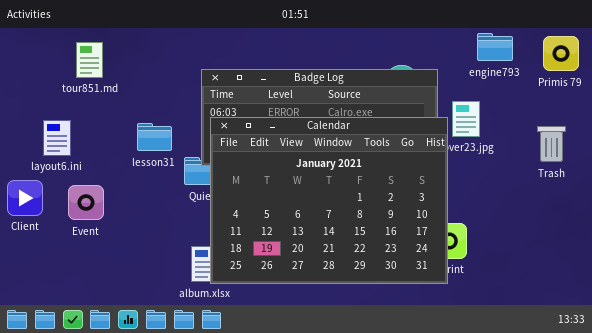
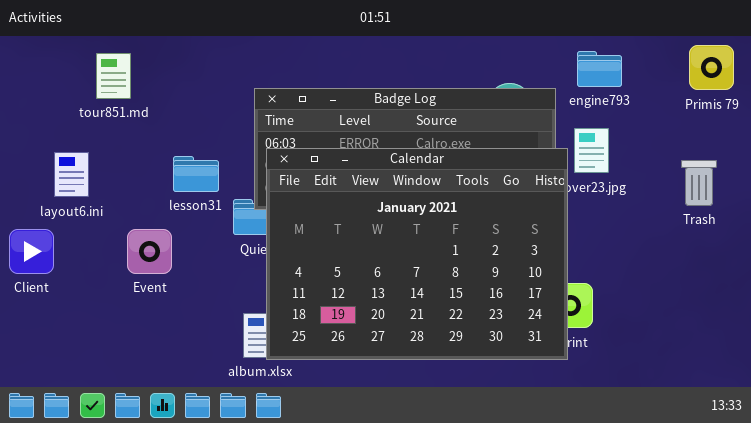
engine793: [477,33,513,61] -> [577,51,622,87], moved
Event: [68,185,104,220] -> [127,229,172,274], moved

